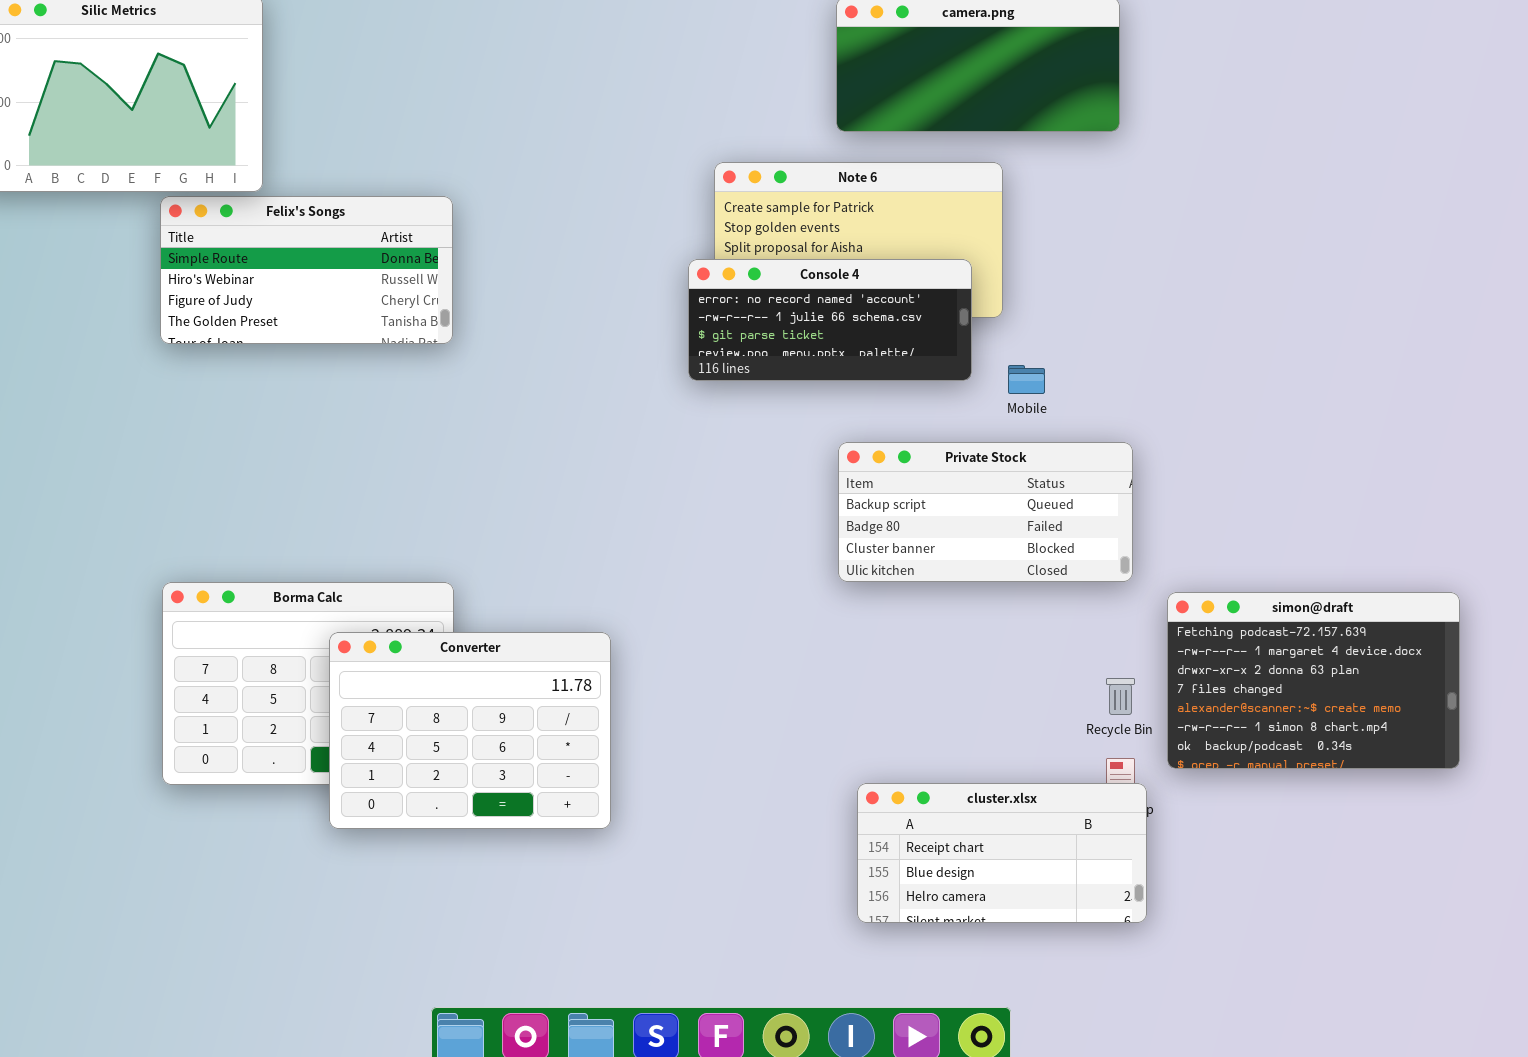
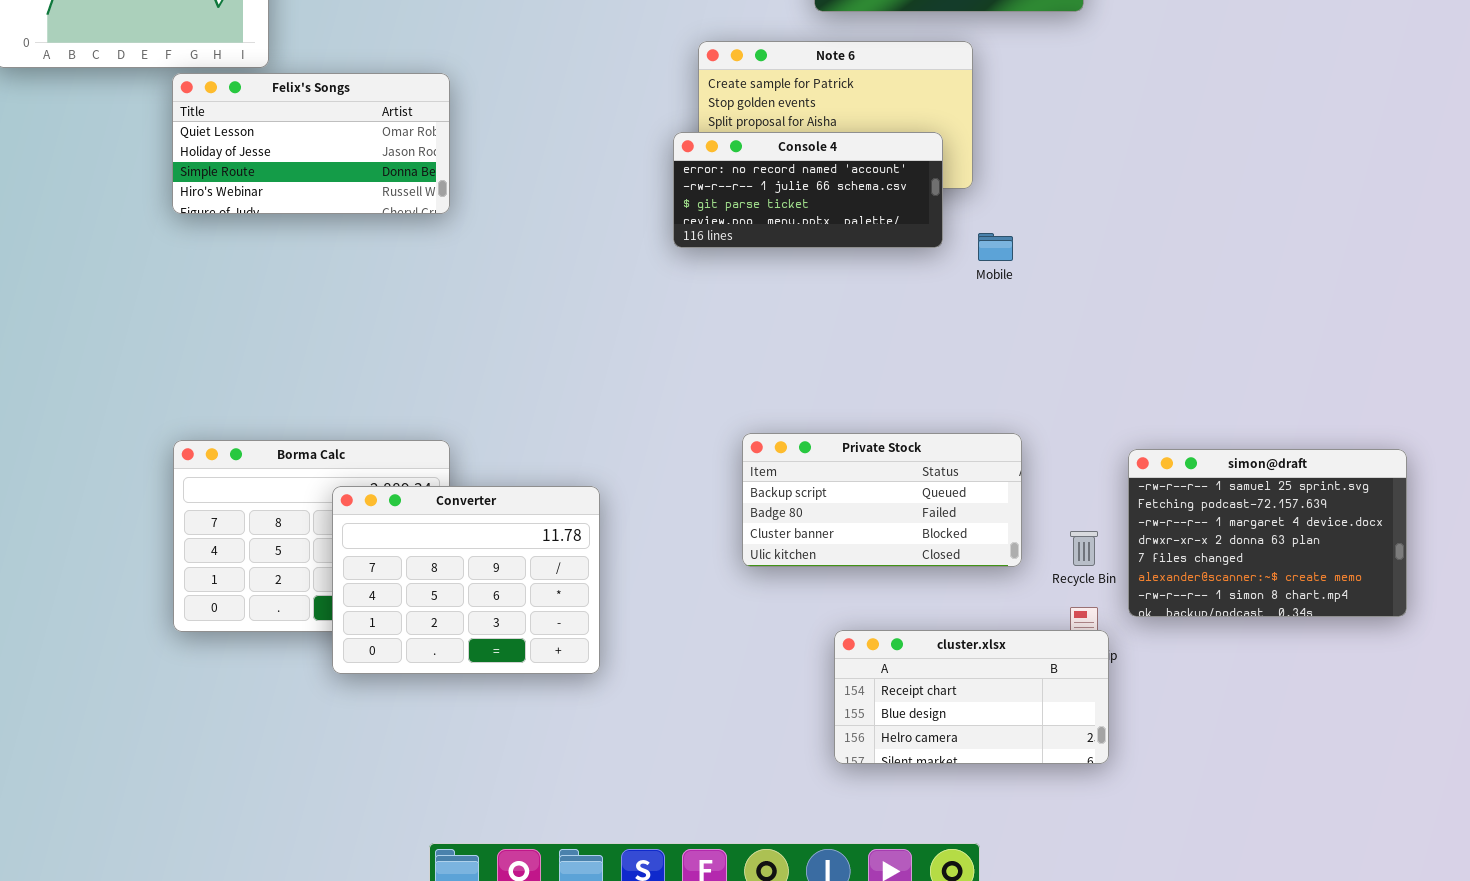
Felix's Songs: [160,196,453,344] -> [172,73,450,214], scrolled up 2 rows
Private Stock: [838,442,1133,582] -> [742,433,1022,567], moved
simon@draft: [1167,592,1460,769] -> [1128,449,1407,617], scrolled up 1 row

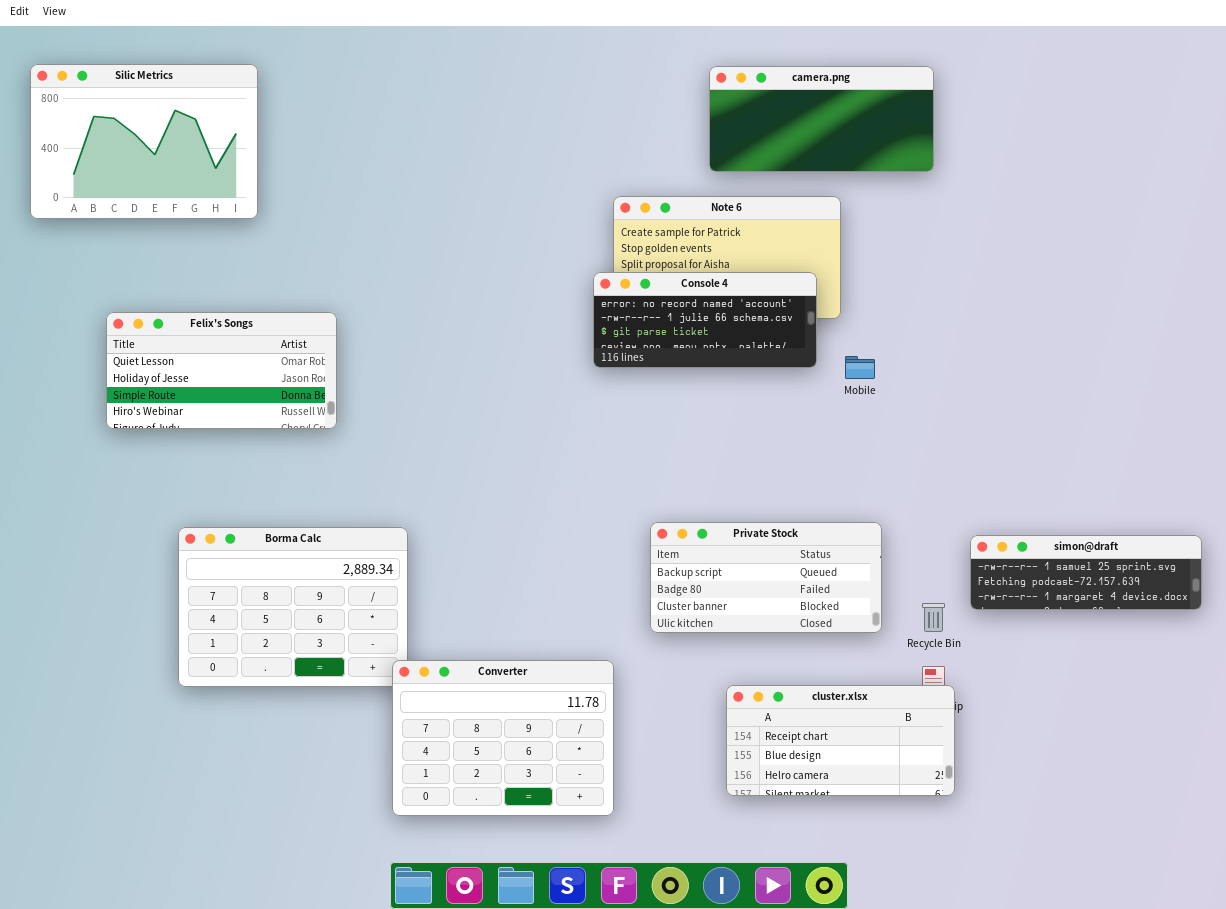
Felix's Songs: [172,73,450,214] -> [106,312,337,429], moved
simon@draft: [1128,449,1407,617] -> [970,535,1202,610], resized
Converter: [332,486,600,674] -> [392,660,614,816], moved

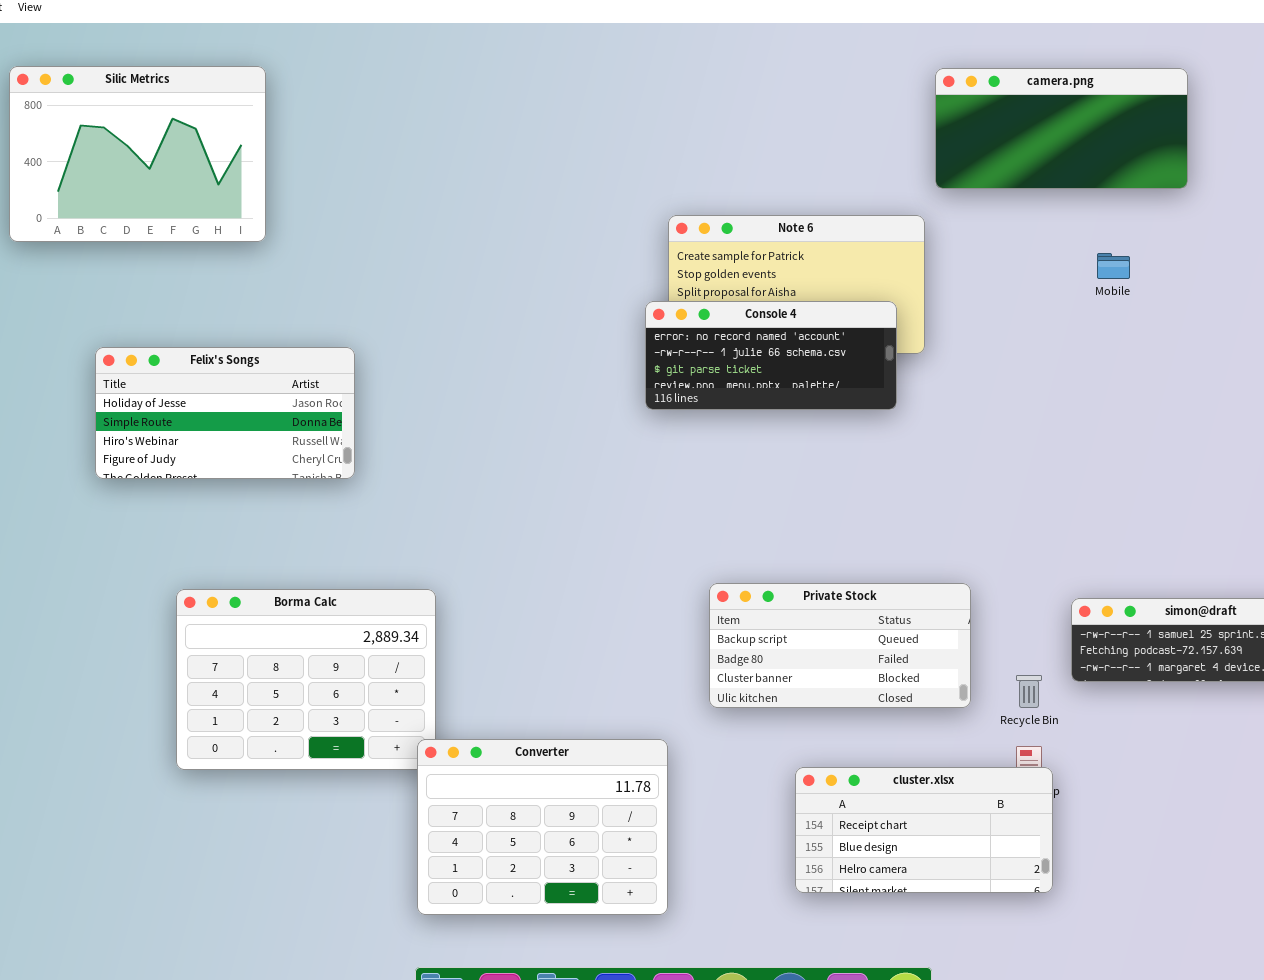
camera.png: [709,66,934,172] -> [935,68,1188,189], moved
Felix's Songs: [106,312,337,429] -> [95,347,355,479], scrolled down 1 row
Mobile: [845,356,875,379] -> [1097,253,1130,279], moved

